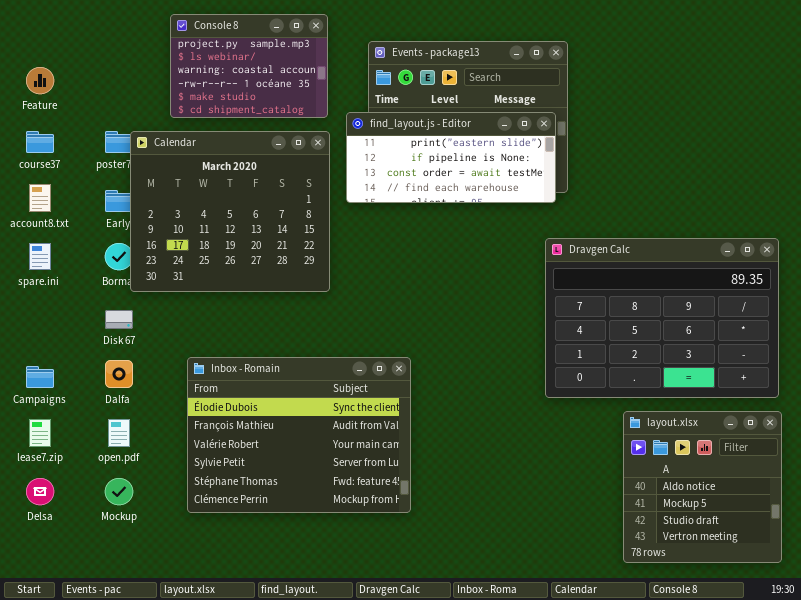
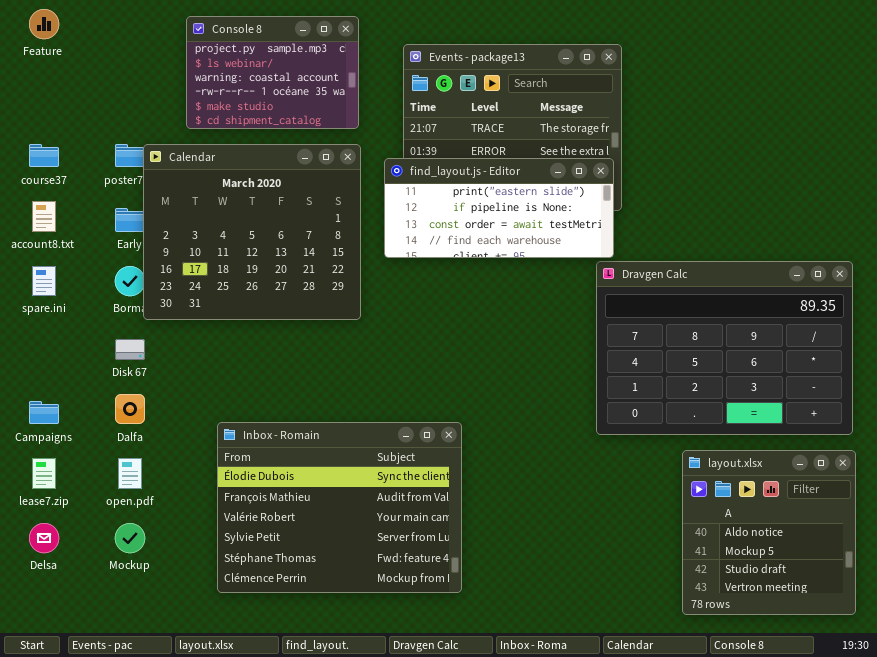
Feature: [26,67,54,94] -> [29,9,59,39], moved
find_layout.js - Editor: [346,112,556,203] -> [384,158,614,258], moved
Inbox - Romain: [187,357,411,513] -> [217,422,462,593], moved

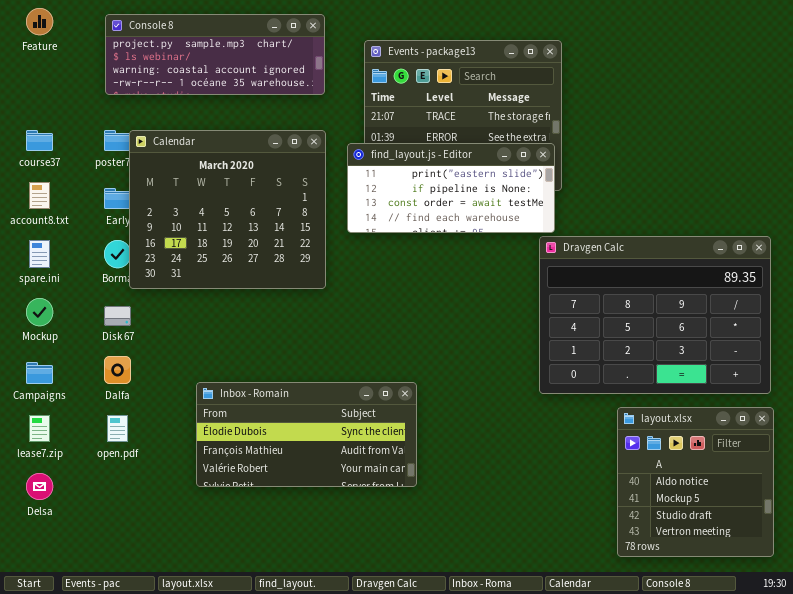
Console 8: [186,16,359,129] -> [105,14,325,95], resized
Inbox - Romain: [217,422,462,593] -> [196,382,417,487], resized
Mockup: [115,523,145,553] -> [26,298,53,326], moved

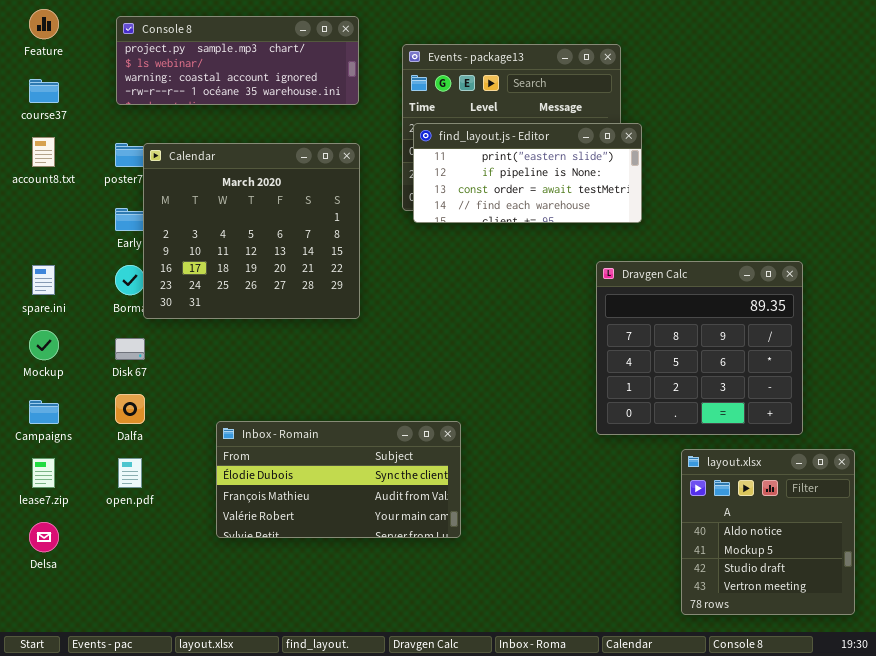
course37: [26,130,53,151] -> [29,79,59,103], moved
find_layout.js - Editor: [347,143,555,233] -> [413,123,642,223], moved
account8.txt: [29,182,50,209] -> [32,137,55,167], moved
Dravgen Calc: [539,236,771,394] -> [596,261,803,435], resized

